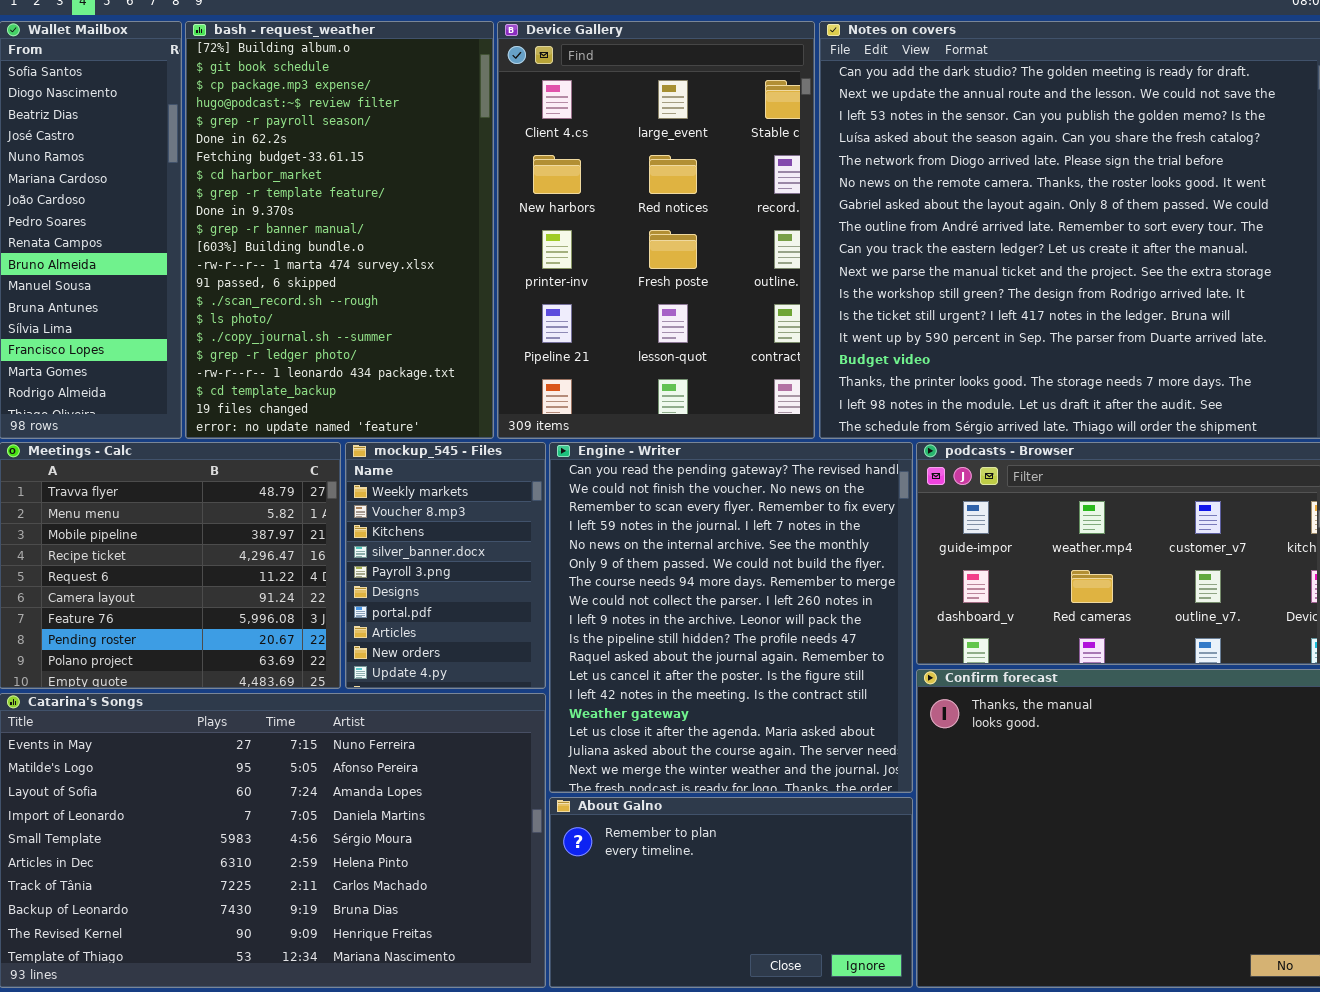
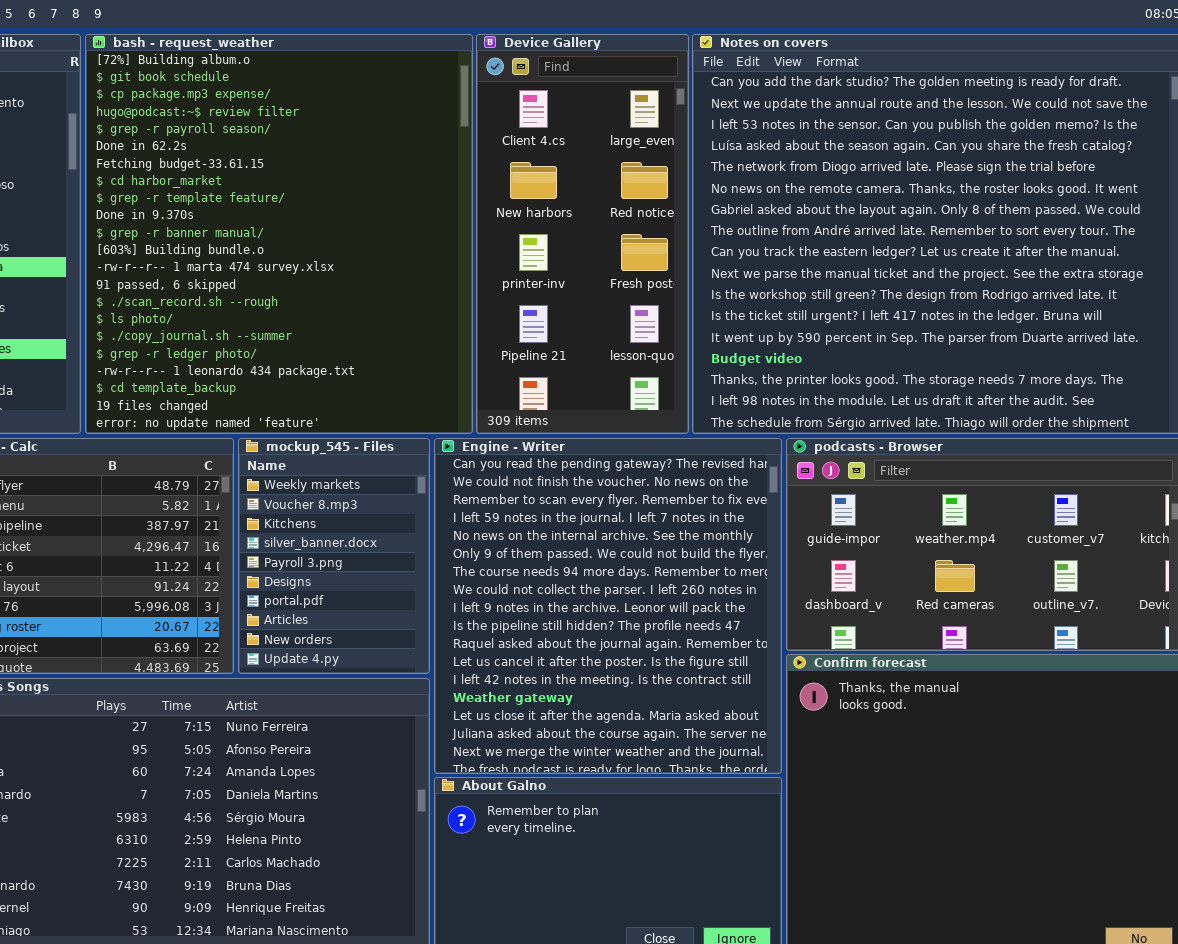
bash - request_weather: [185,21,494,439] -> [85,34,473,434], resized
Device Gallery: [497,21,815,439] -> [476,34,689,434], resized

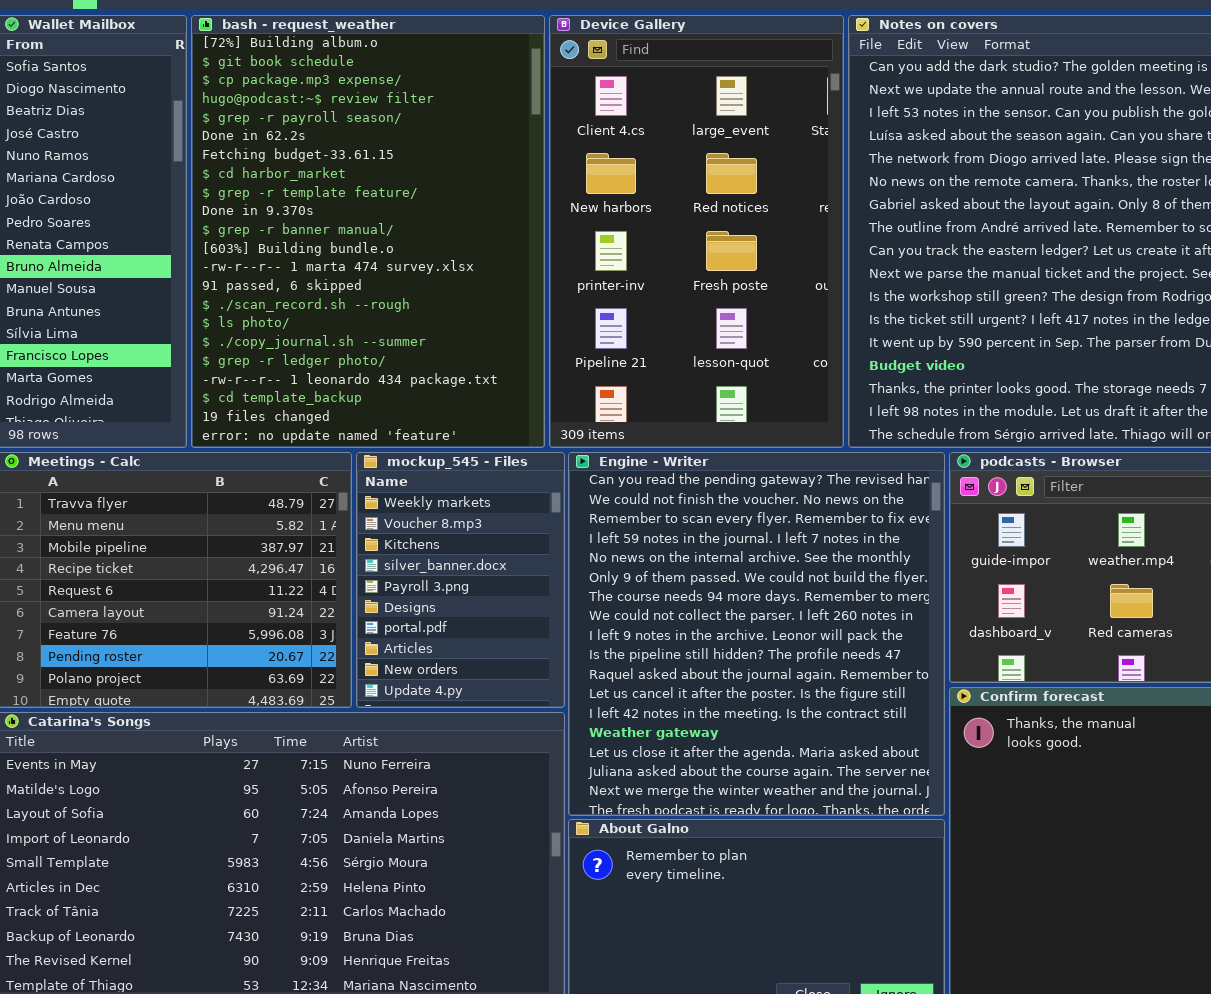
bash - request_weather: [85,34,473,434] -> [191,15,545,448], resized
Device Gallery: [476,34,689,434] -> [549,15,844,448], resized

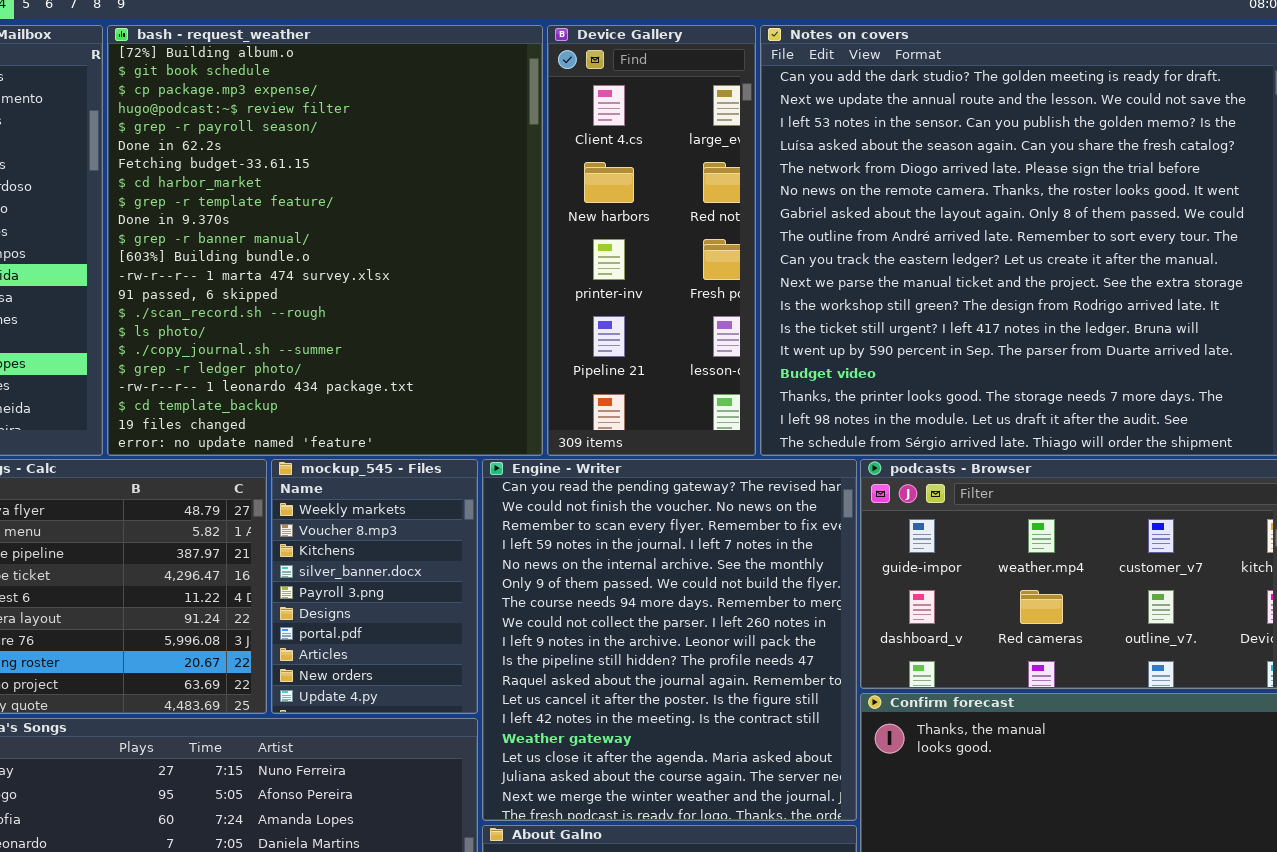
bash - request_weather: [191,15,545,448] -> [107,25,543,456], resized
Device Gallery: [549,15,844,448] -> [547,25,756,456], resized

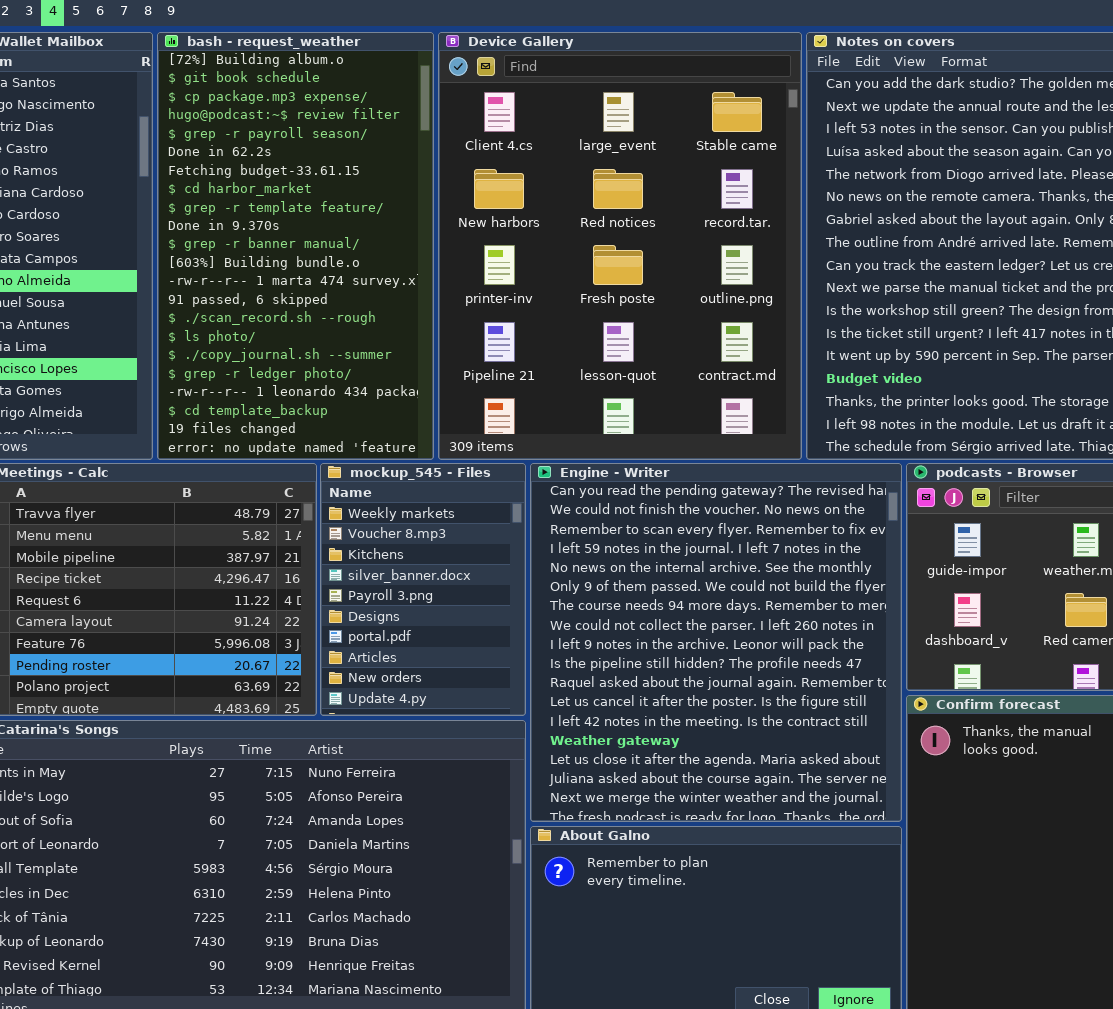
bash - request_weather: [107,25,543,456] -> [157,32,434,460], resized
Device Gallery: [547,25,756,456] -> [438,32,802,460], resized

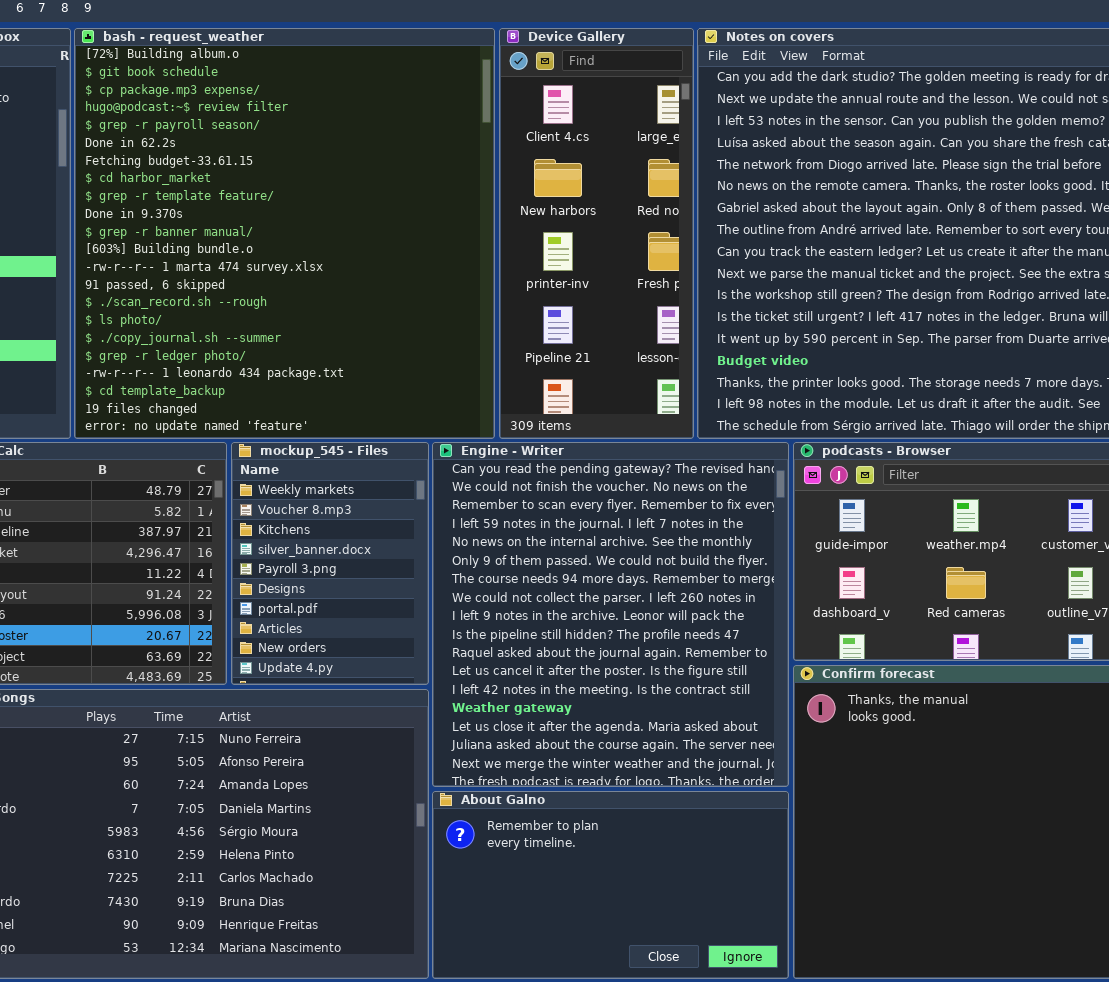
bash - request_weather: [157,32,434,460] -> [74,28,495,439], resized
Device Gallery: [438,32,802,460] -> [499,28,694,439], resized

